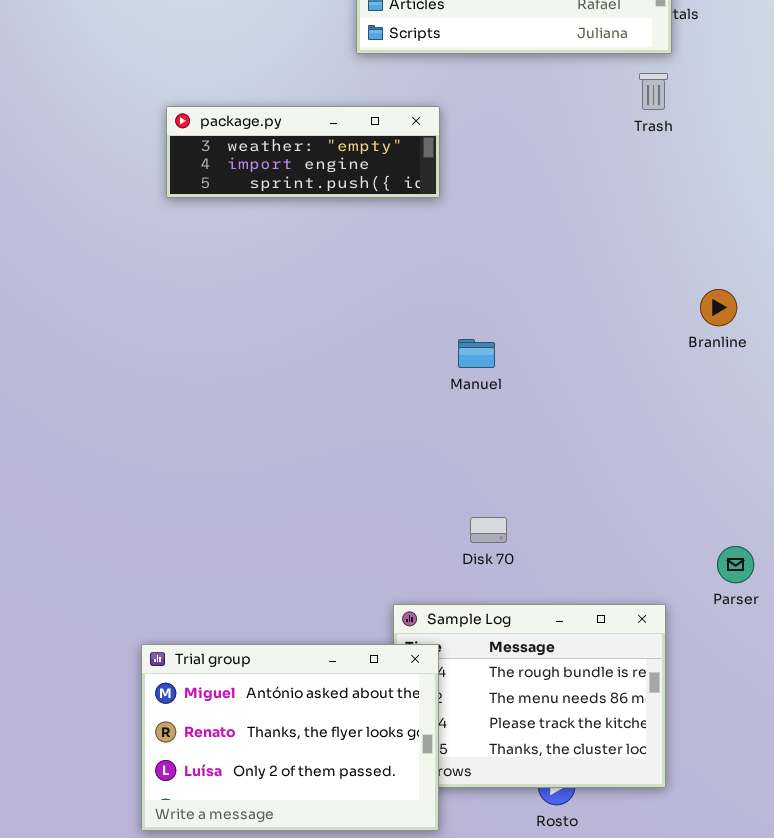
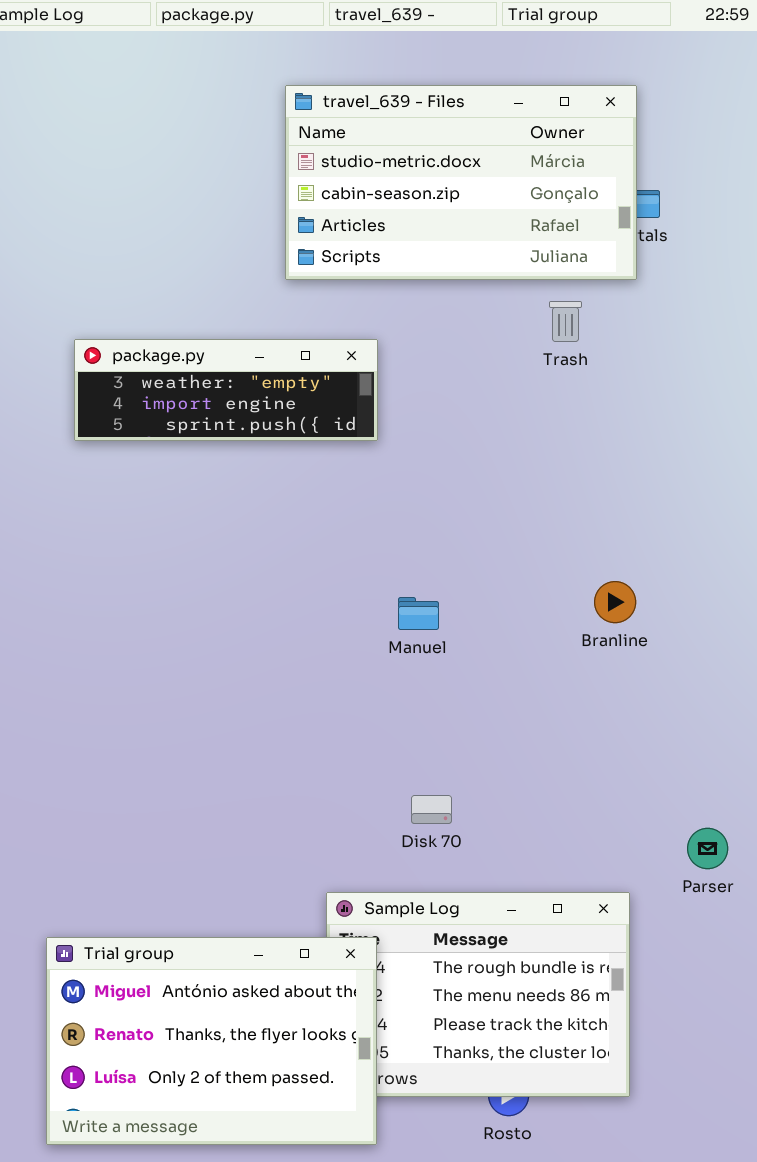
Trash: [639,73,668,110] -> [549,301,582,342], moved
Branline: [700,289,737,326] -> [594,581,636,623], moved

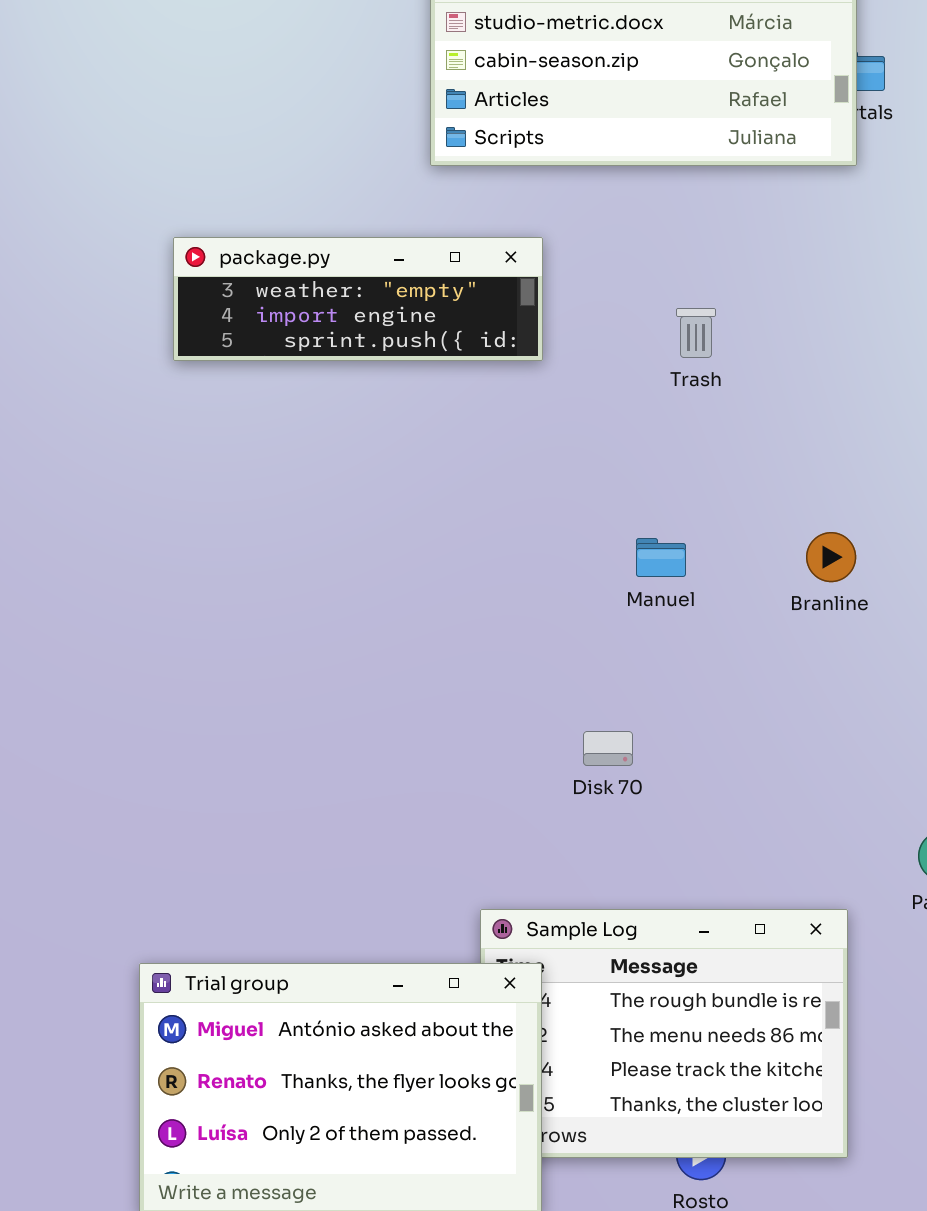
Trash: [549,301,582,342] -> [676,308,716,358], moved
Manuel: [398,597,439,630] -> [636,538,686,577], moved
Disk 70: [411,795,452,824] -> [583,731,633,766], moved

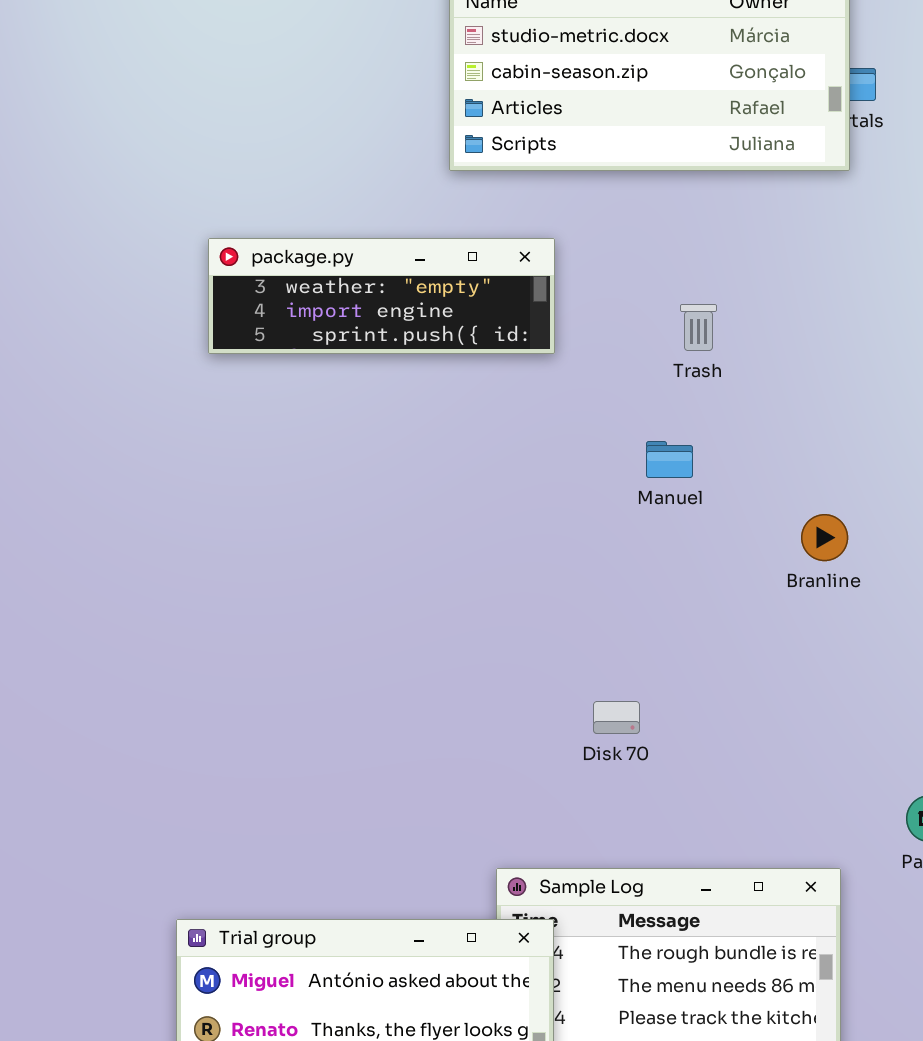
Manuel: [636,538,686,577] -> [646,441,693,478], moved

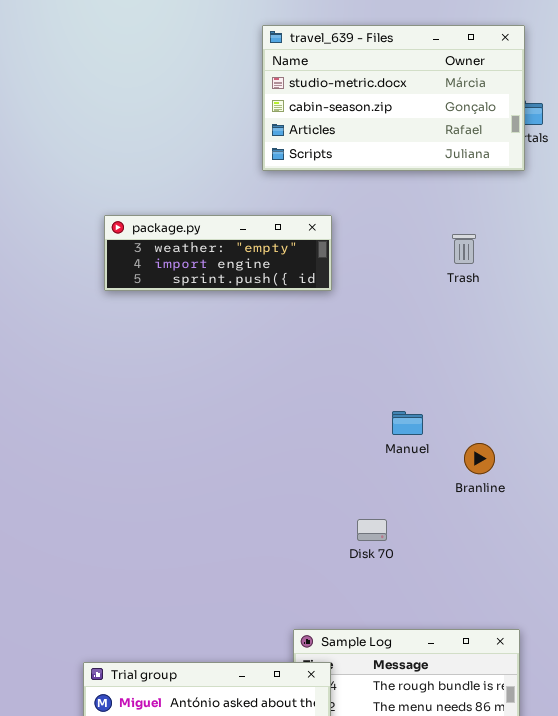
Trash: [680,304,717,351] -> [452,234,476,264], moved
Manuel: [646,441,693,478] -> [392,411,423,435], moved
Branline: [801,514,848,561] -> [464,443,495,474], moved

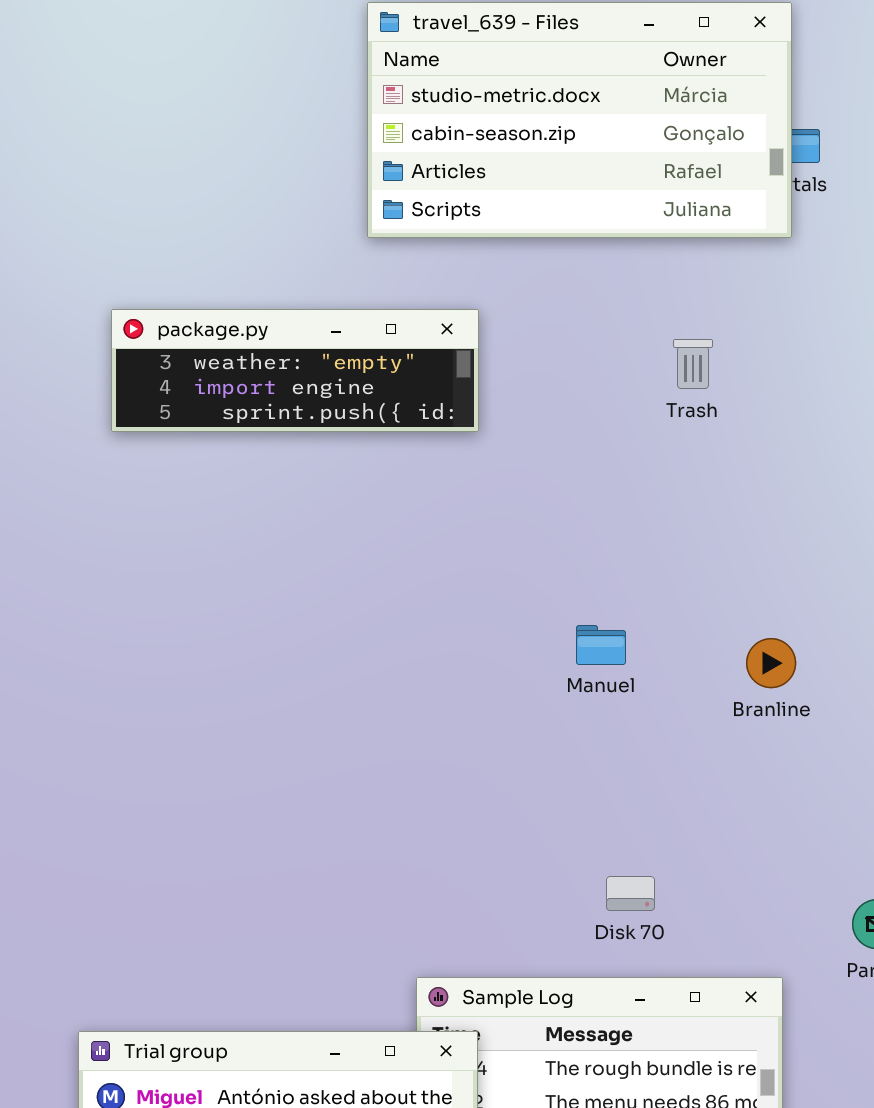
Branline: [464,443,495,474] -> [746,638,796,688], moved
Disk 70: [357,519,387,541] -> [606,876,655,911], moved

